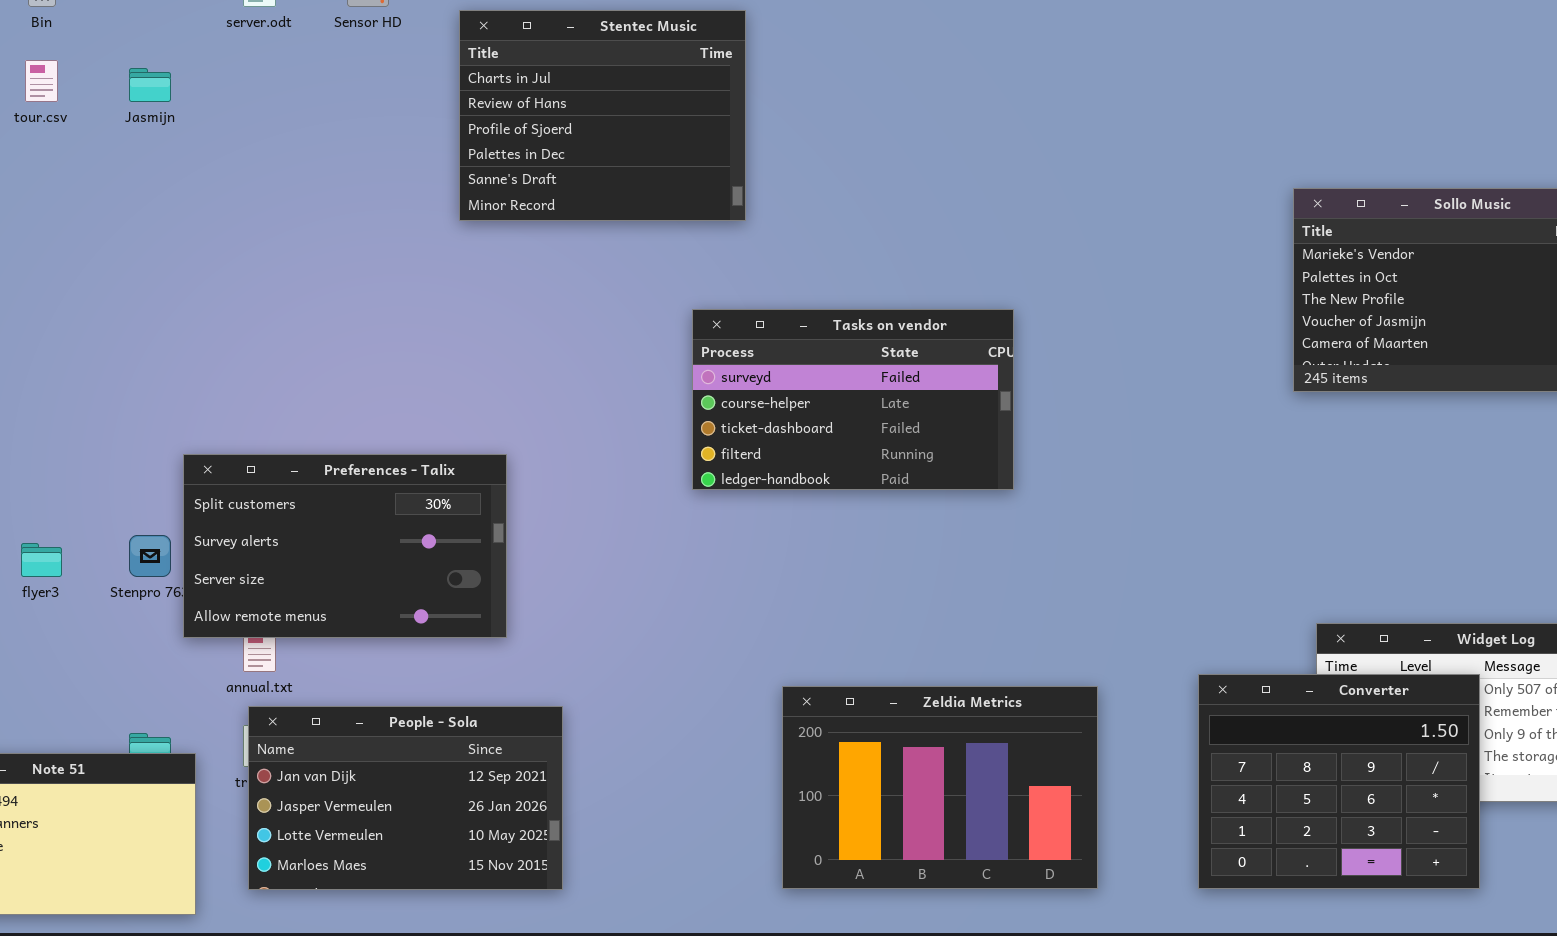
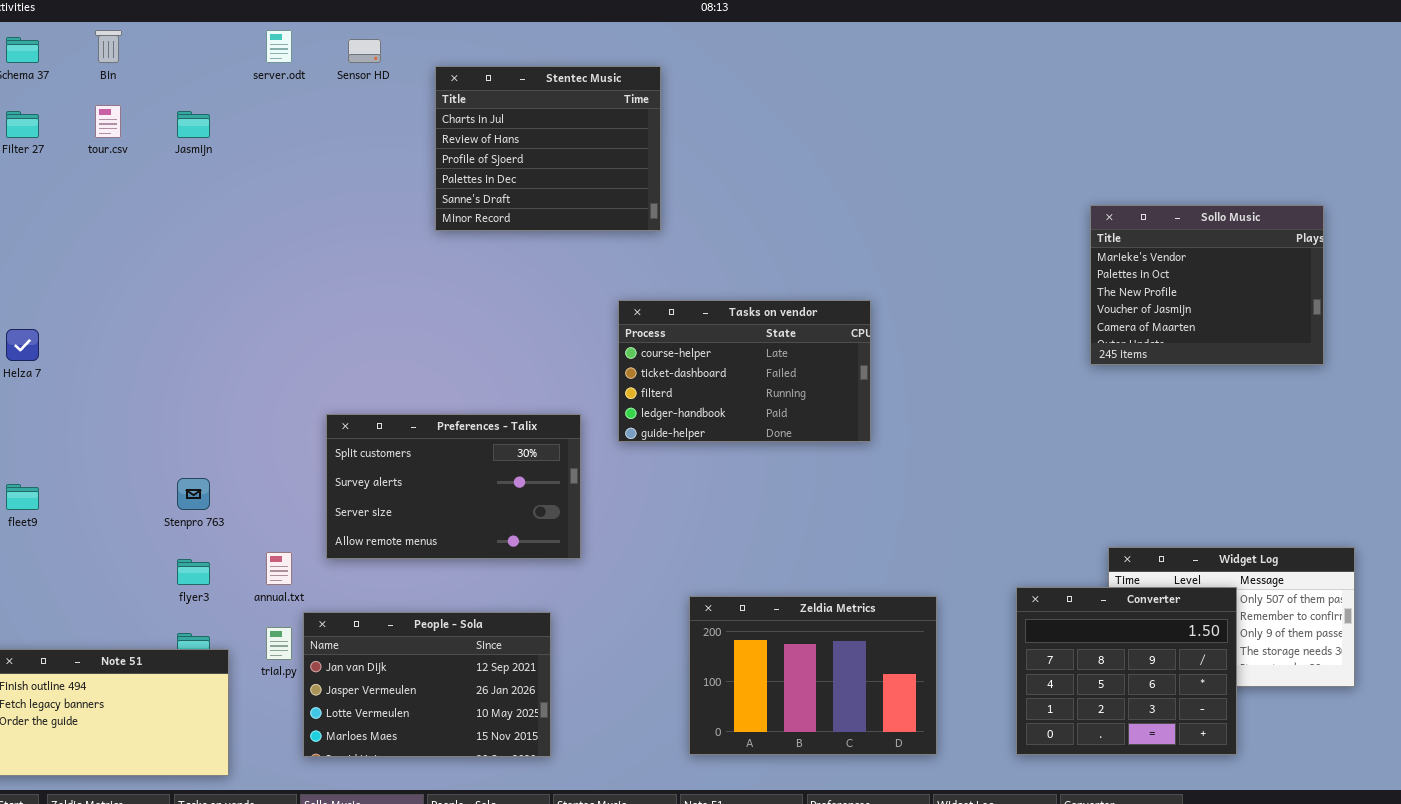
Tasks on vendor: [692,309,1014,490] -> [618,300,871,442], scrolled down 1 row
Preferences - Talix: [183,454,507,638] -> [326,414,581,559], moved
flyer3: [21,543,62,577] -> [177,559,210,585], moved
People - Sola: [248,706,563,890] -> [303,612,551,757], moved

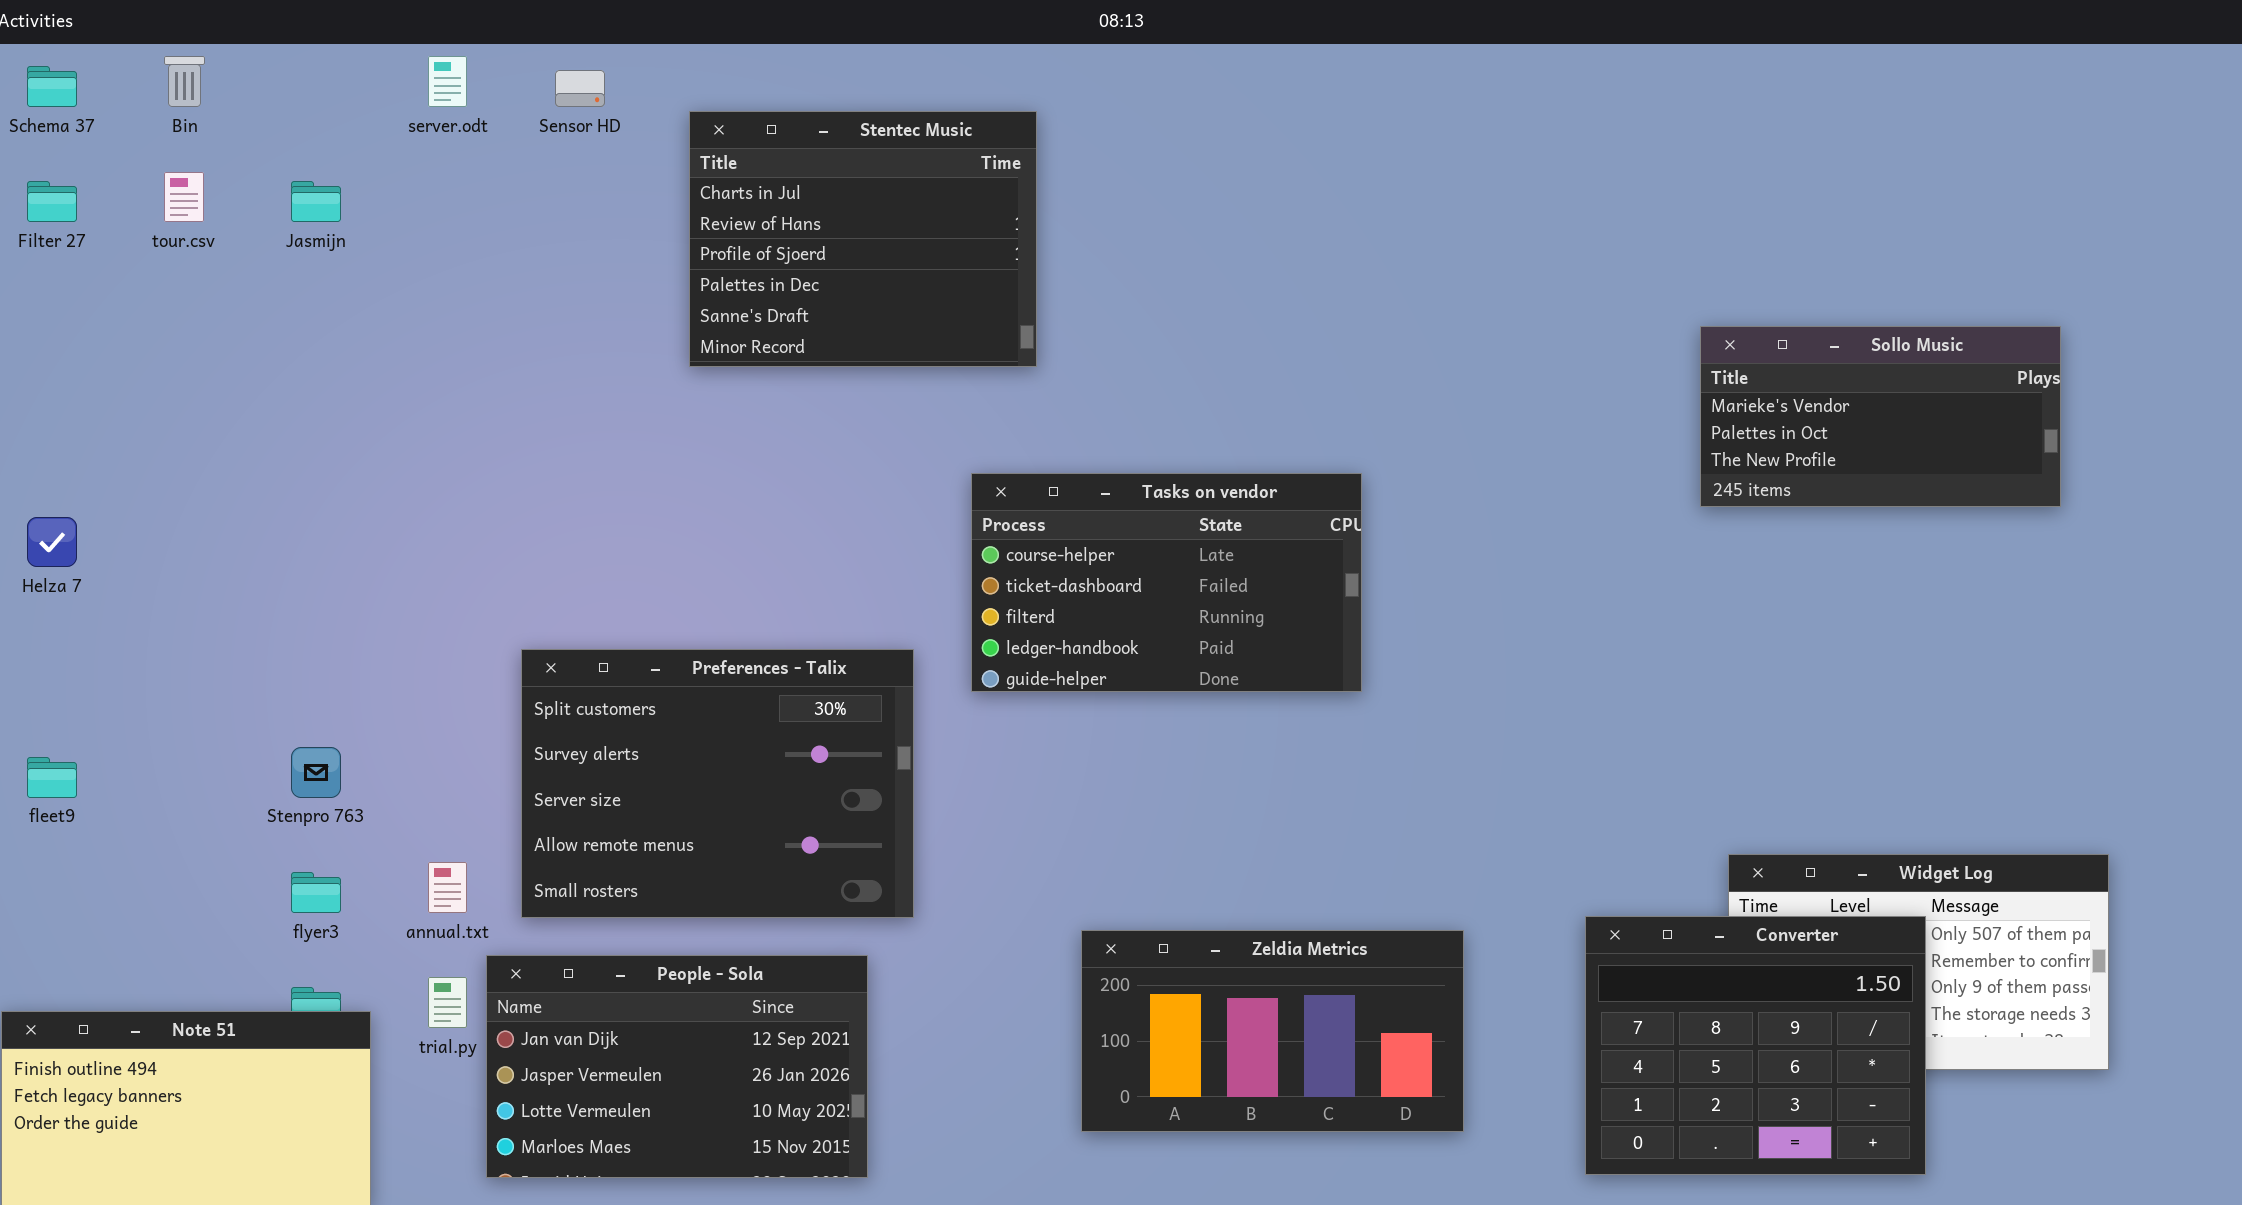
Sollo Music: [1090,205,1324,365] -> [1700,326,2061,507], resized
Preferences - Talix: [326,414,581,559] -> [521,649,914,918], resized
Zeldia Metrics: [689,596,937,755] -> [1081,930,1464,1132], resized

